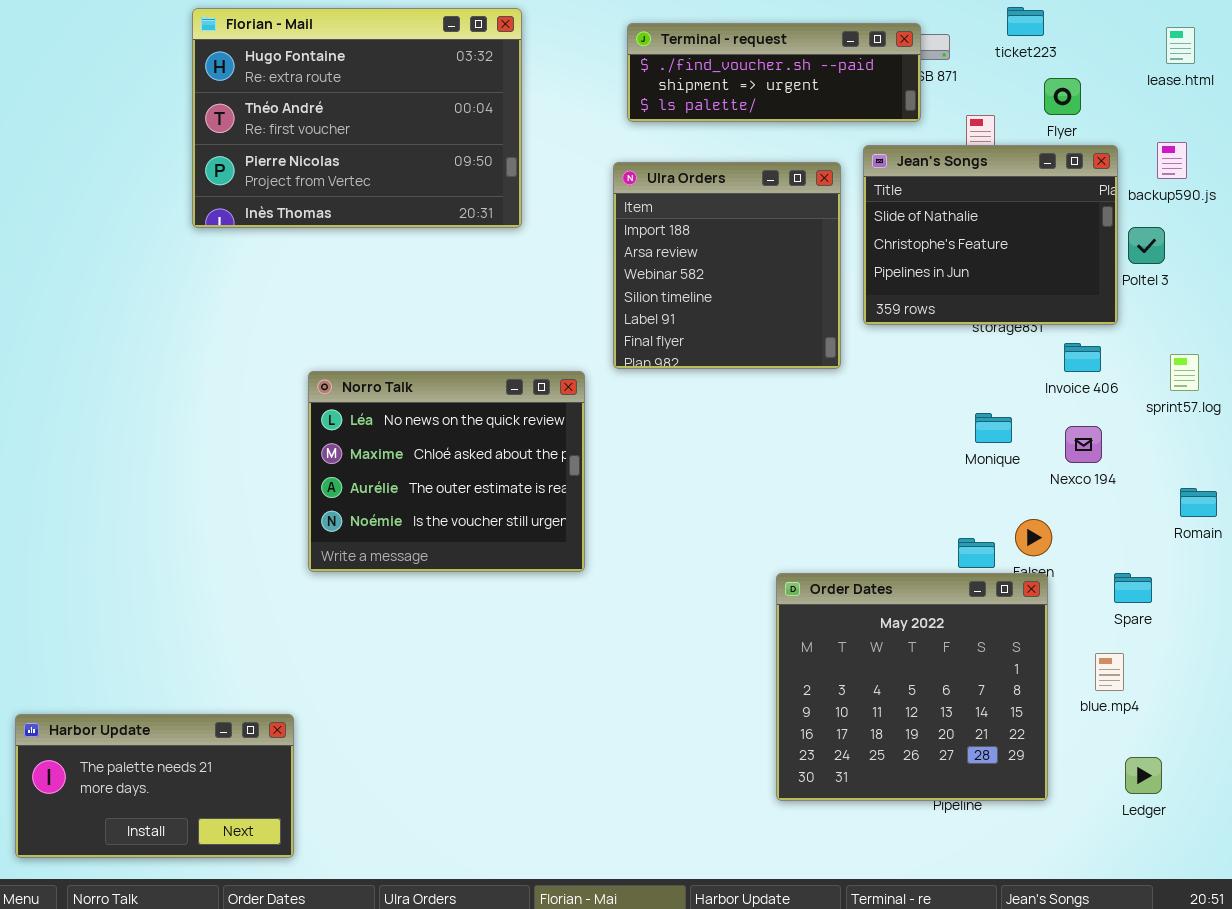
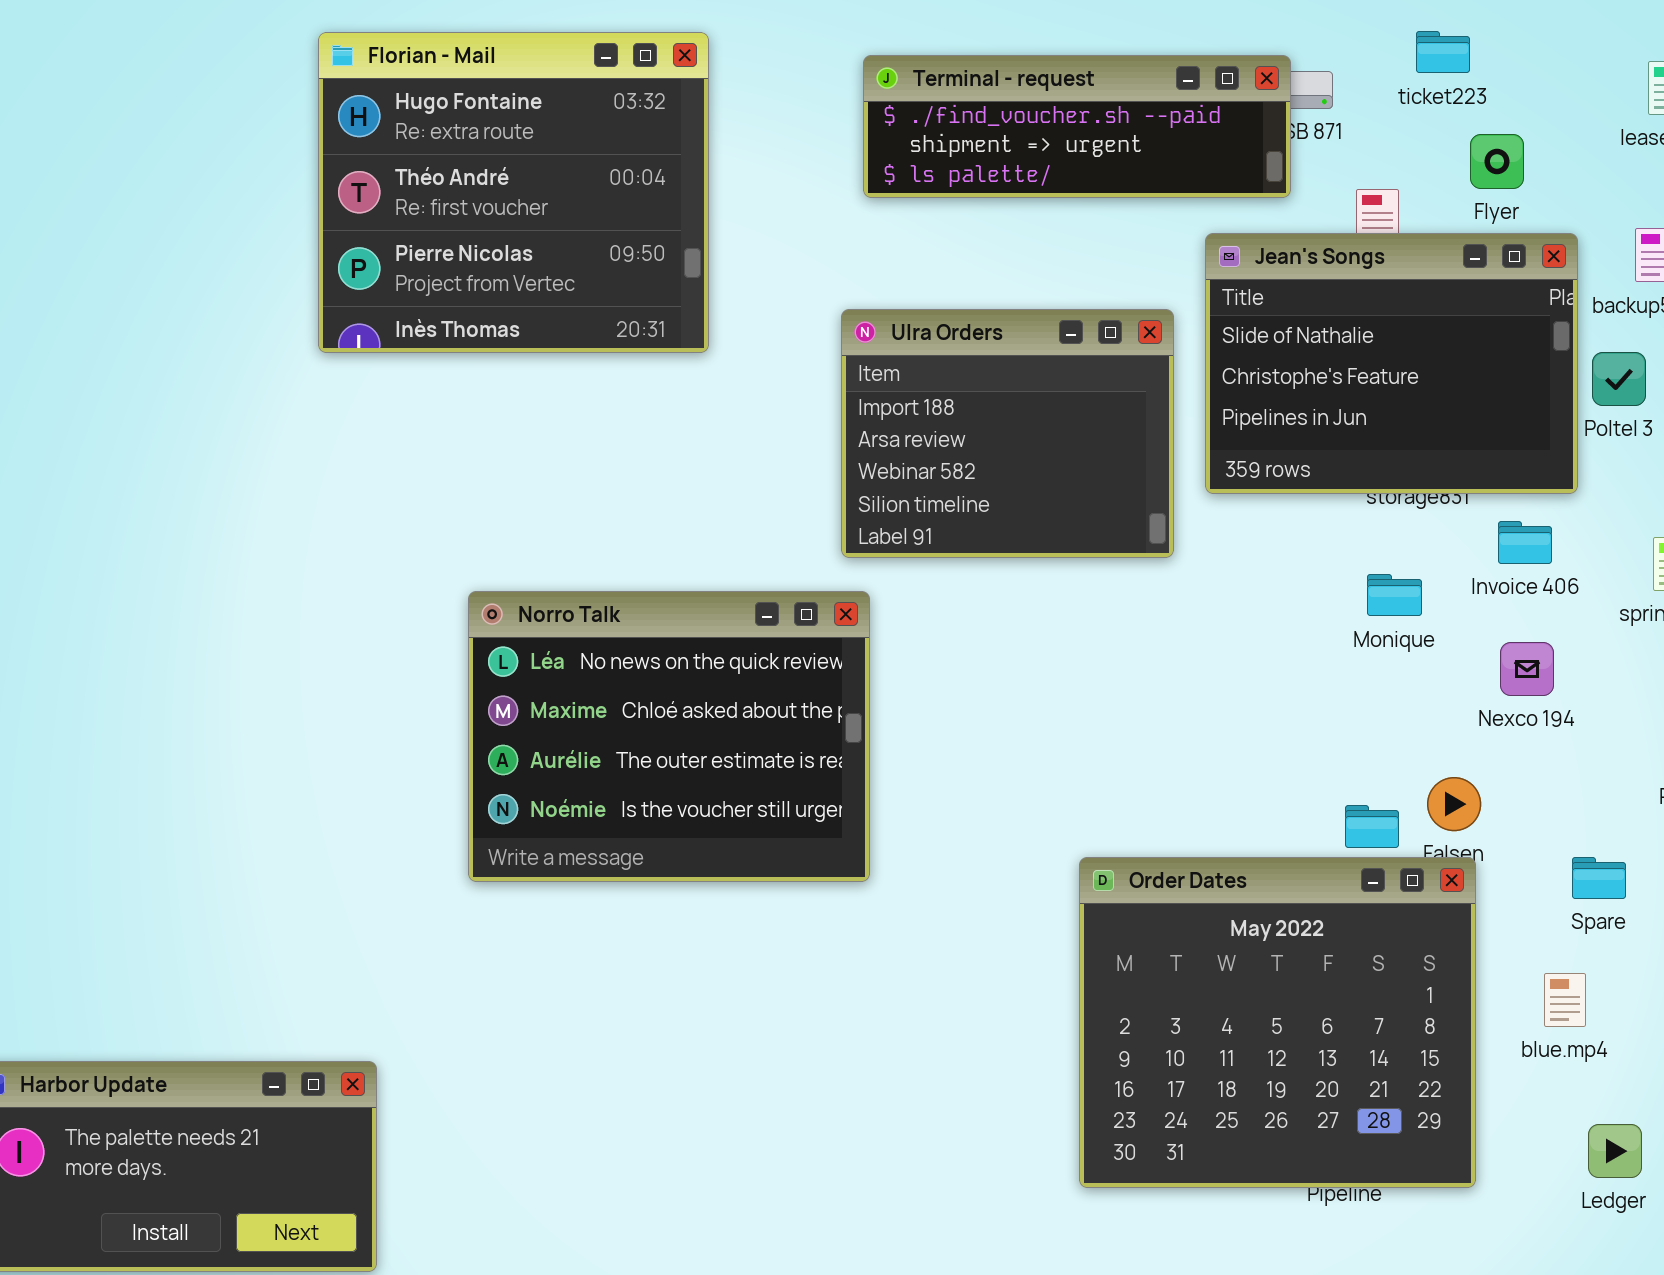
Florian - Mail: [192,8,522,228] -> [318,32,709,353], resized
Ulra Orders: [613,162,841,369] -> [841,309,1174,558], resized
Norro Talk: [308,371,585,572] -> [468,591,870,882], moved
Monique: [975,413,1012,443] -> [1367,574,1422,616], moved

